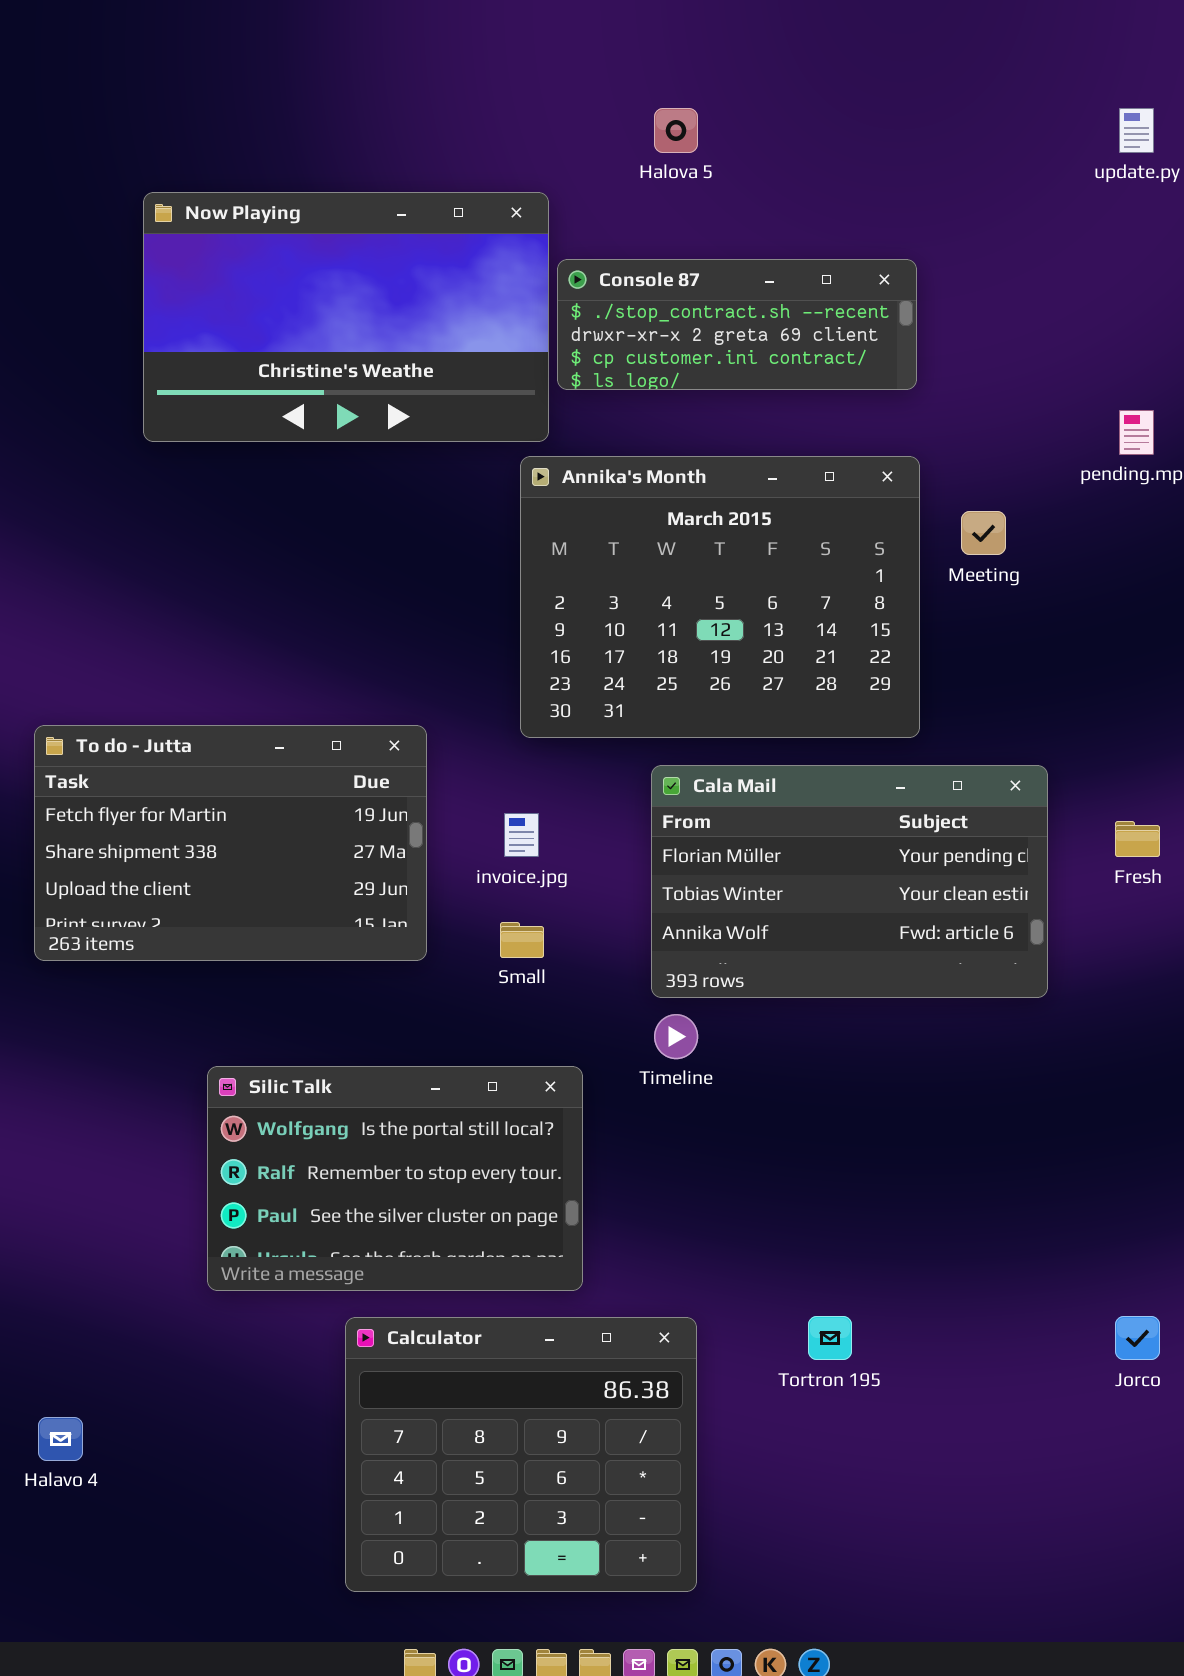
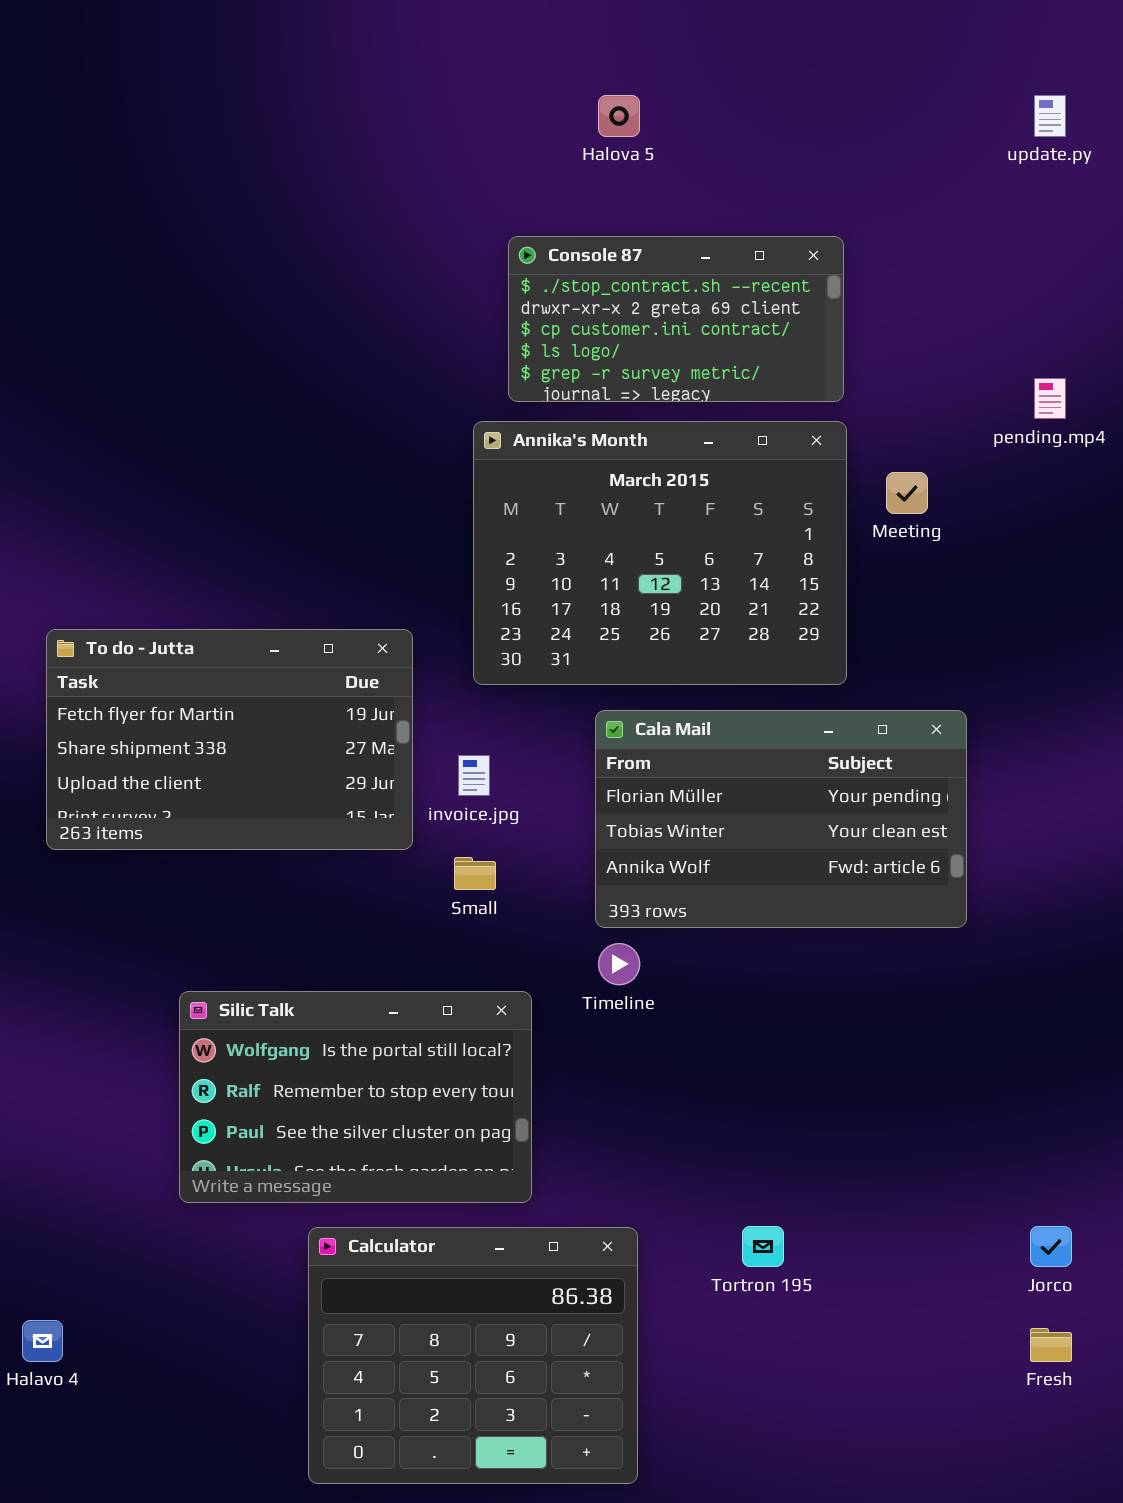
Now Playing: [143,192,549,442] -> none, closed
Console 87: [557,259,917,390] -> [508,236,844,402], resized
To do - Jutta: [34,725,427,961] -> [46,629,413,850], moved
Fresh: [1115,821,1160,857] -> [1030,1328,1072,1362], moved

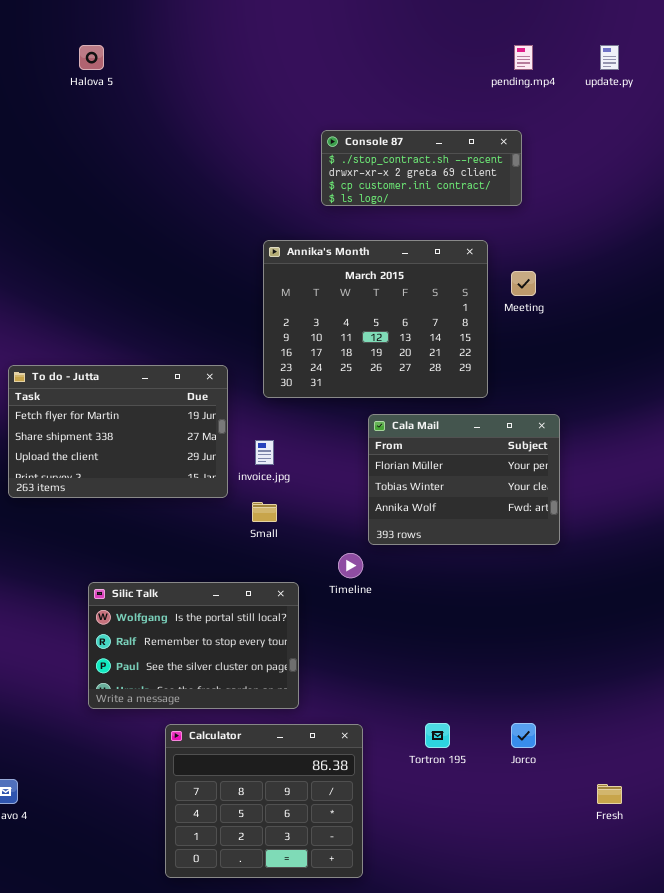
Halova 5: [598,95,640,137] -> [79,45,104,70], moved
Console 87: [508,236,844,402] -> [321,130,522,206], moved, resized
pending.mp4: [1034,378,1066,419] -> [514,45,533,70], moved
Cala Mail: [595,710,967,928] -> [368,414,560,545], resized
Jorco: [1030,1226,1072,1267] -> [511,723,536,748], moved

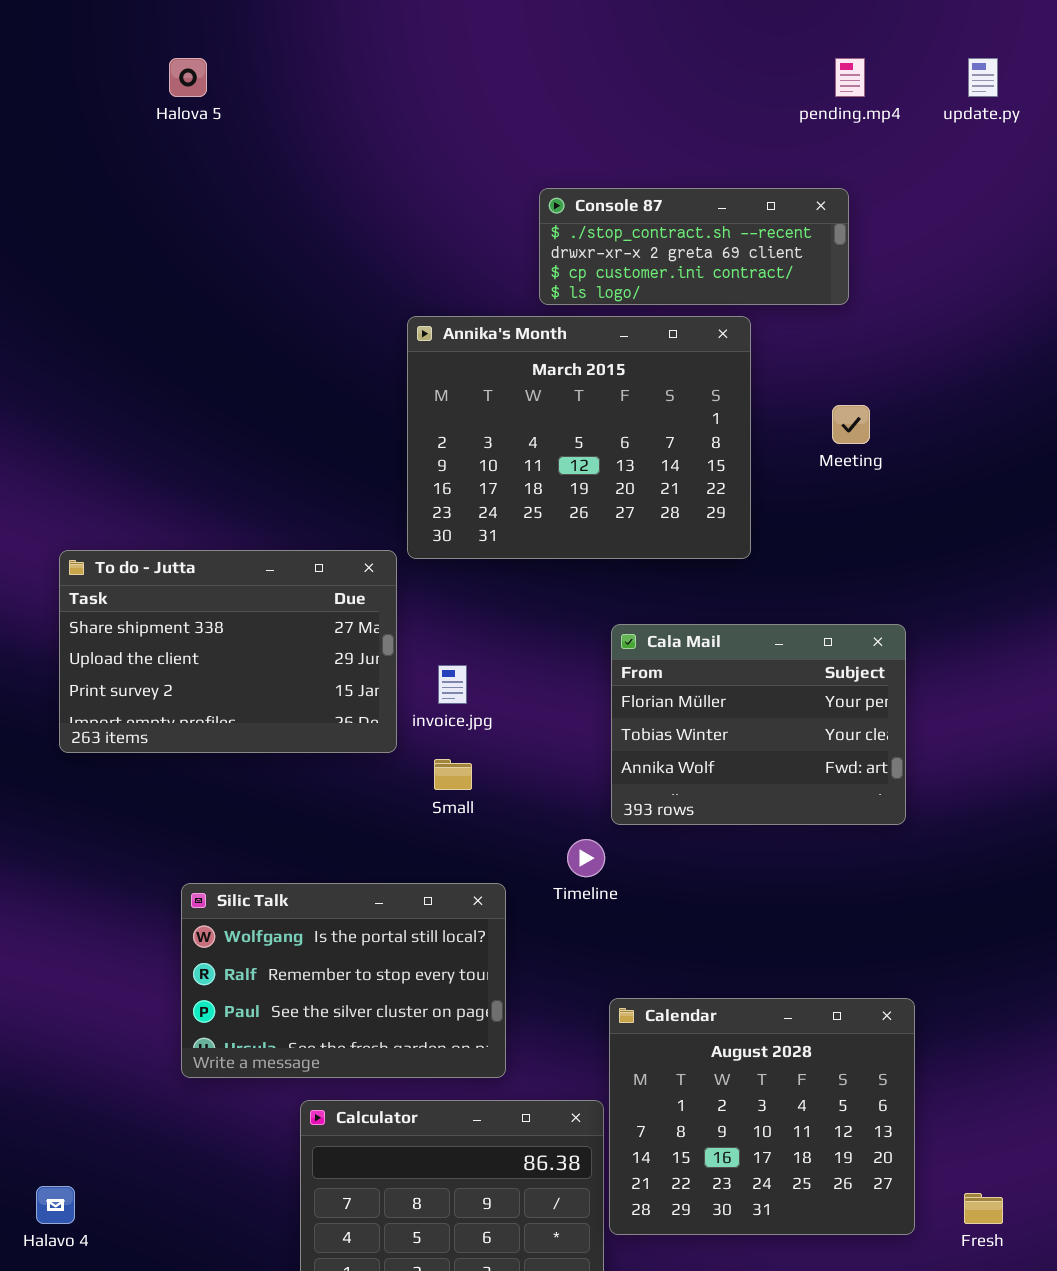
Annika's Month: [263,240,488,398] -> [407,316,751,559], moved
To do - Jutta: [8,365,228,498] -> [59,550,397,753], scrolled down 1 row
Calendar: none -> [609,998,915,1235], opened

